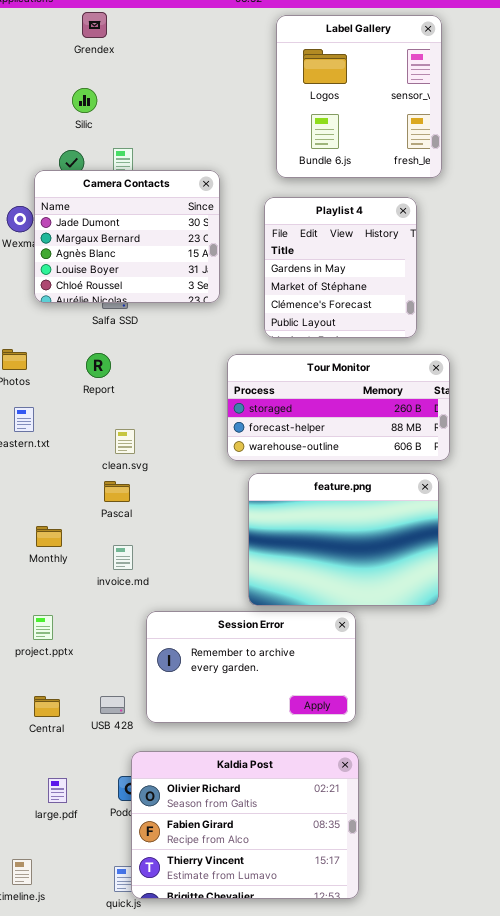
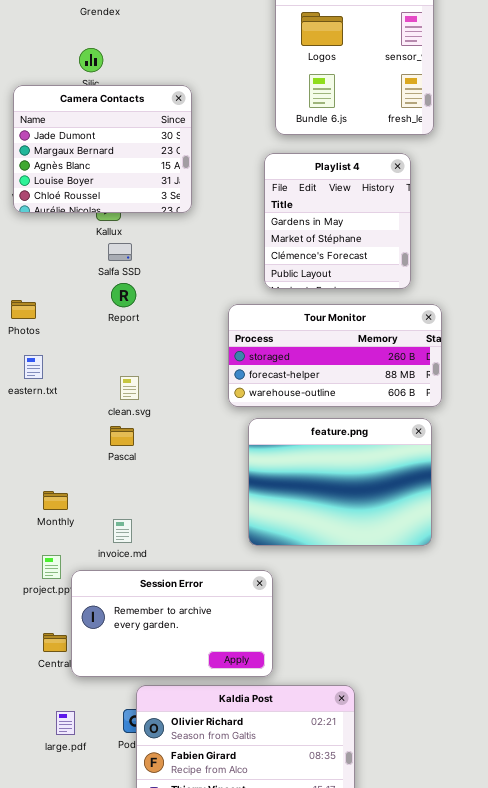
Camera Contacts: [34,170,220,303] -> [13,85,192,213], moved
Report: [86,353,111,378] -> [111,283,136,307], moved
Monthly: [36,526,62,547] -> [43,491,68,510], moved
invoice.md: [113,545,133,570] -> [113,519,132,543], moved
Session Error: [146,611,356,723] -> [71,570,273,677], moved

